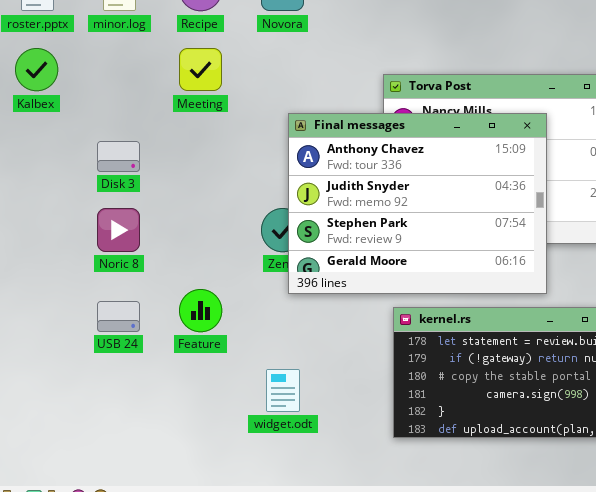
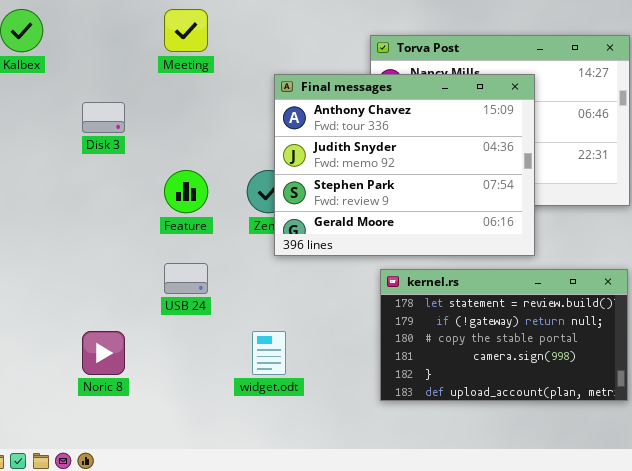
Noric 8: [97,208,140,252] -> [82,331,125,375], moved
Feature: [179,289,222,332] -> [164,170,208,213], moved
USB 24: [97,301,140,332] -> [164,263,208,294], moved

